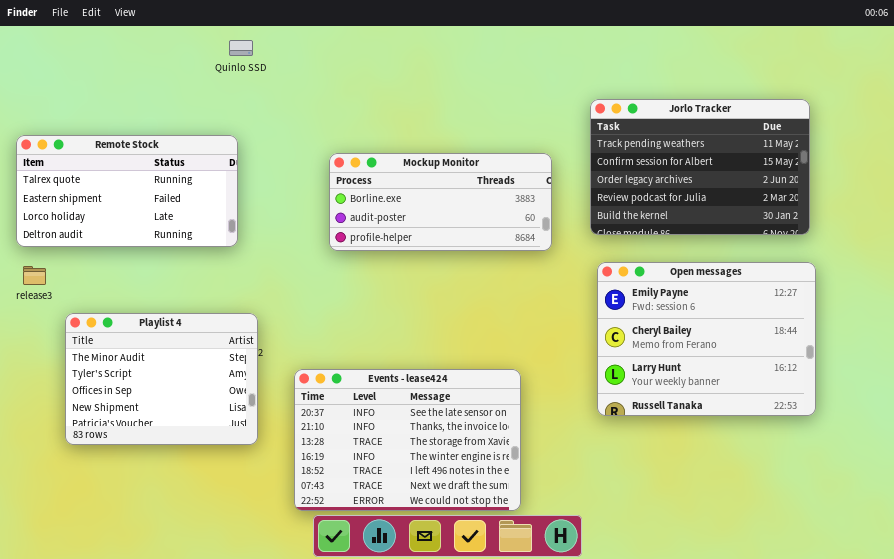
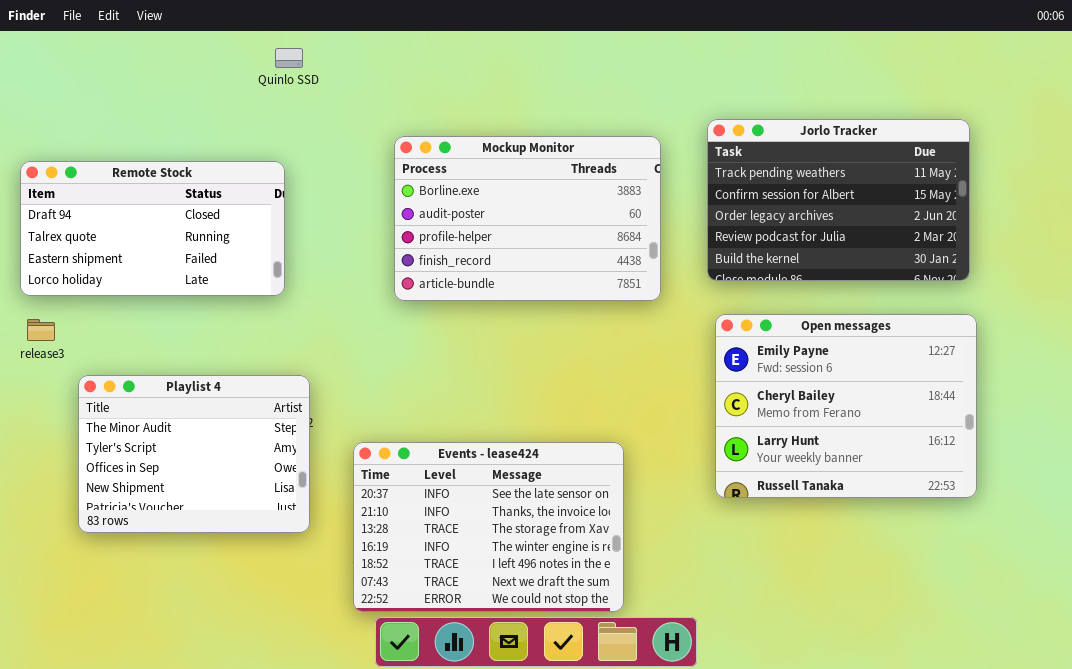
Remote Stock: [16,135,238,247] -> [20,161,285,296], scrolled up 1 row
Mockup Monitor: [329,153,552,251] -> [394,136,661,301], resized

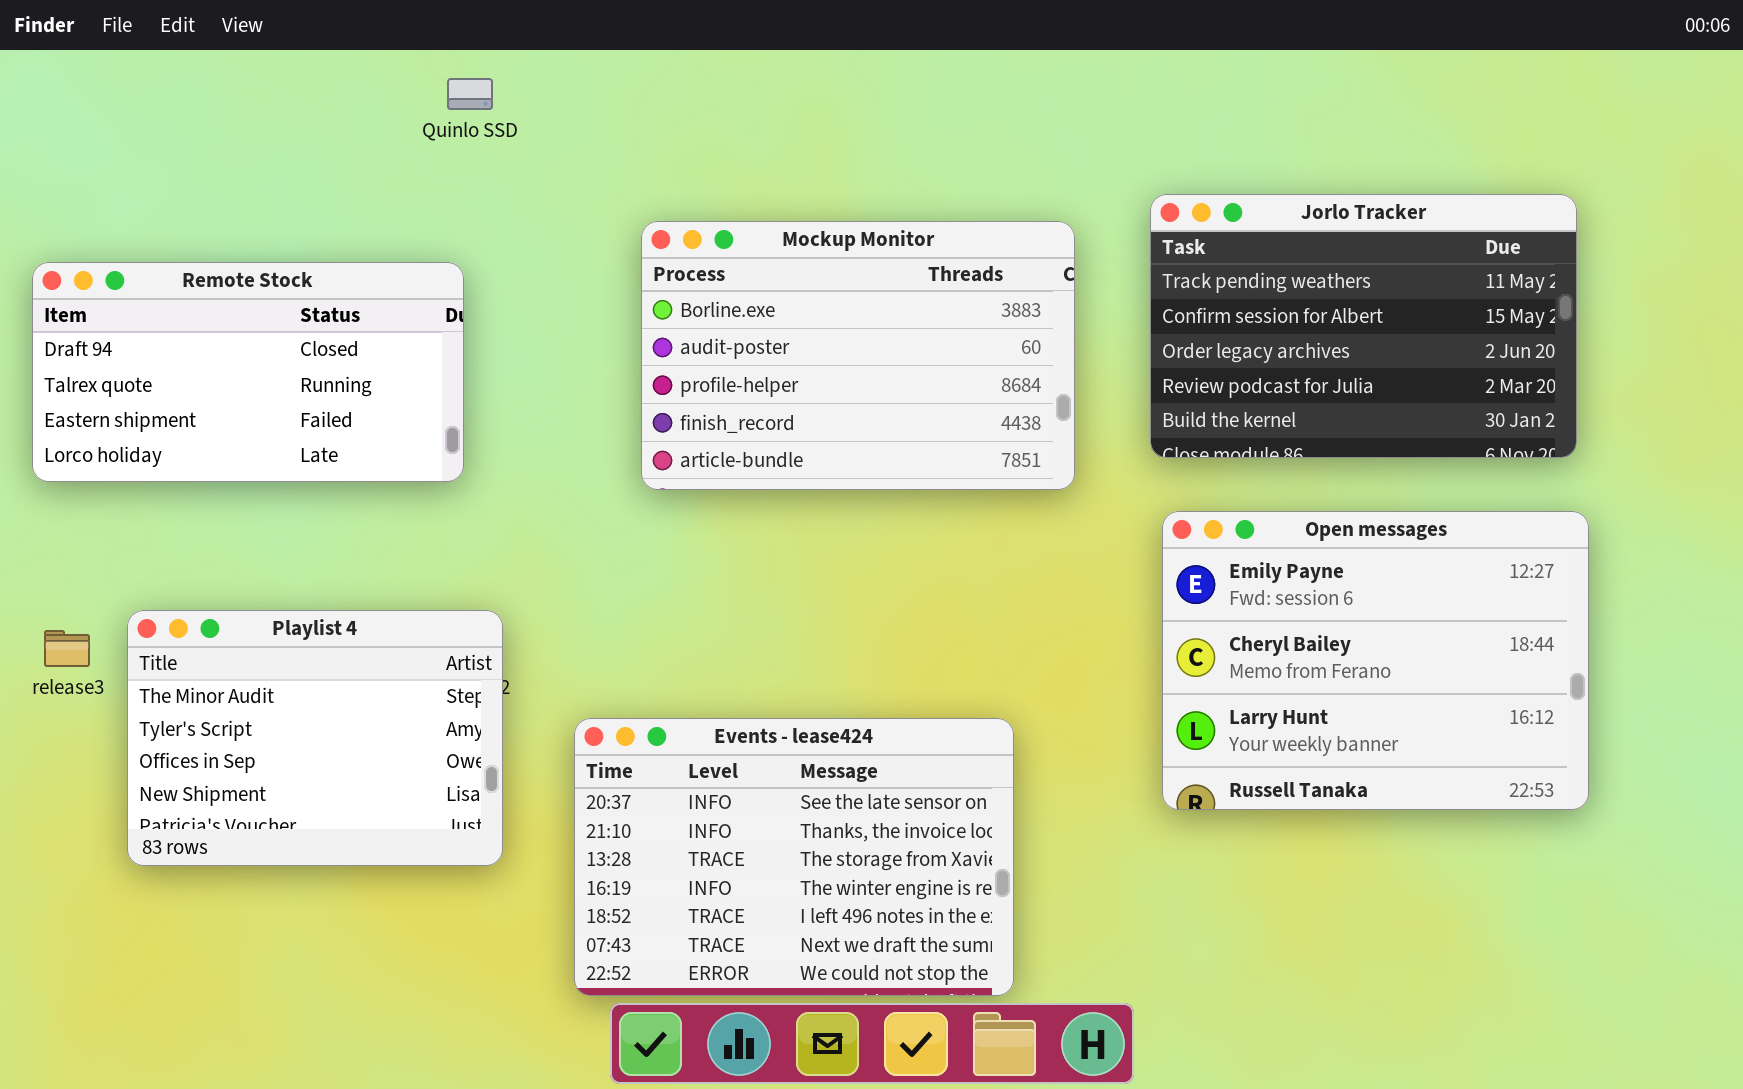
release3: [27,319,55,341] -> [44,630,90,667], moved

